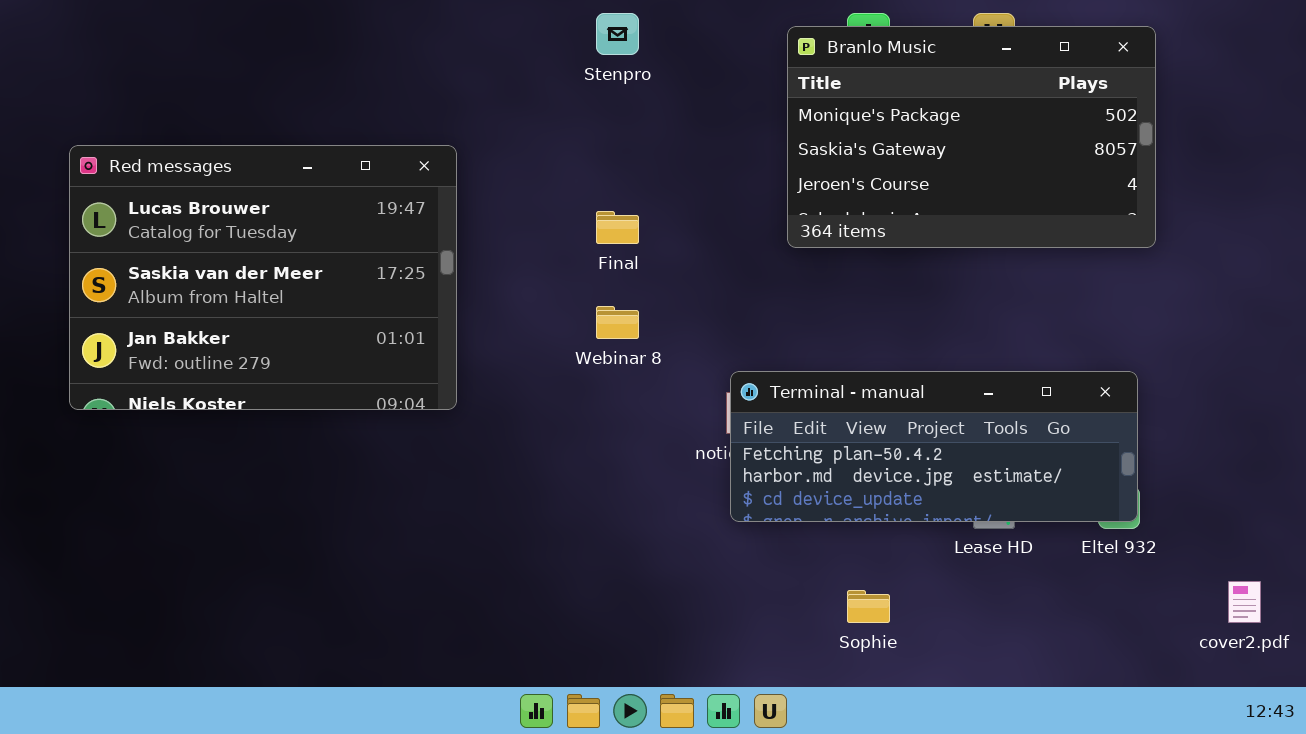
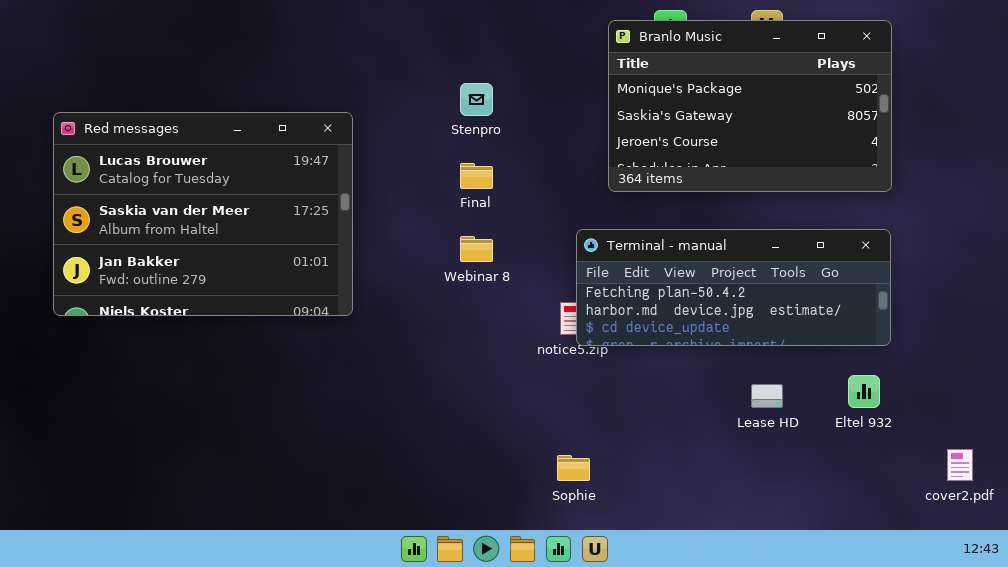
Stenpro: [596,13,639,55] -> [460,83,493,116], moved
Terminal - manual: [730,371,1138,522] -> [576,229,891,346], moved
Sophie: [847,590,890,623] -> [557,455,590,481], moved

